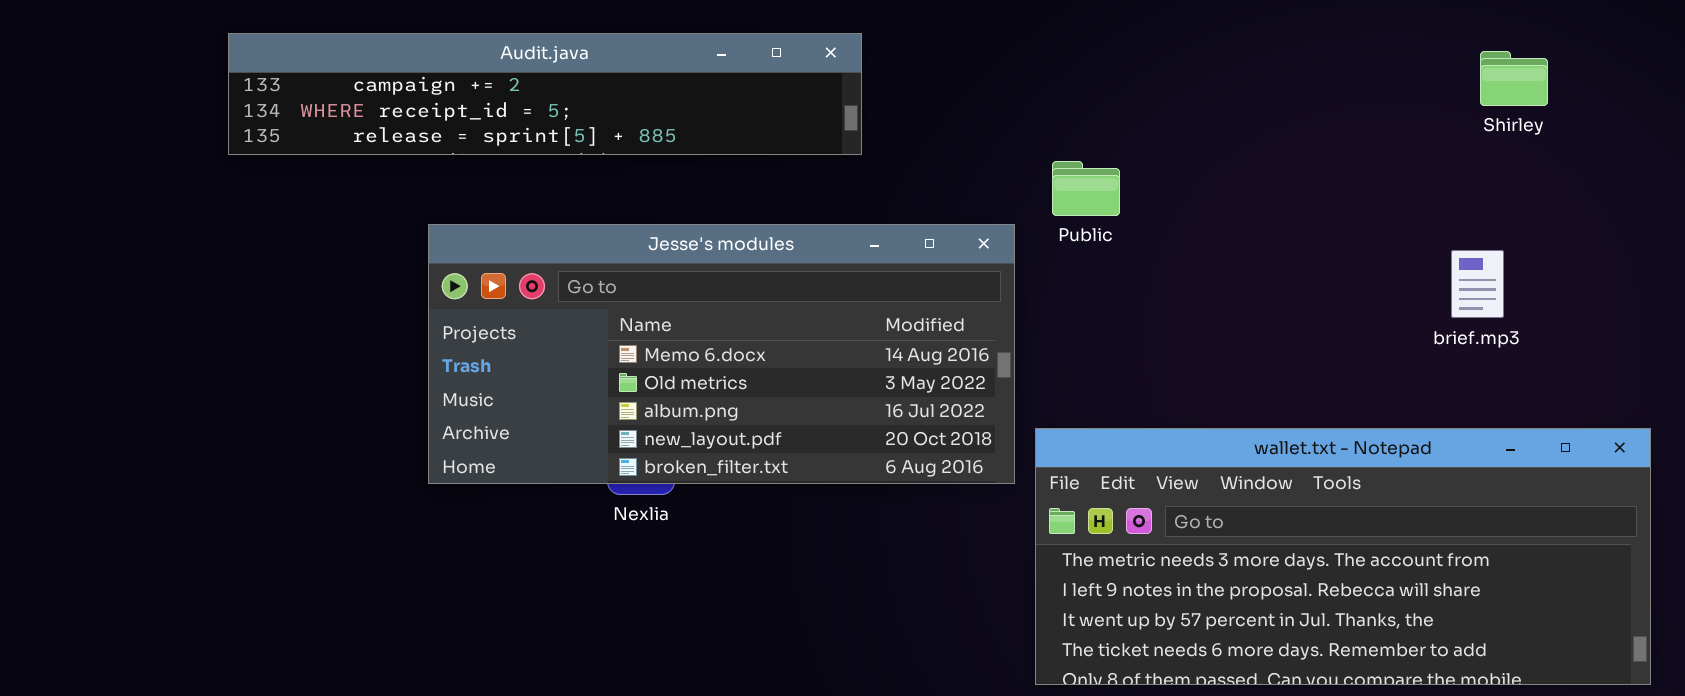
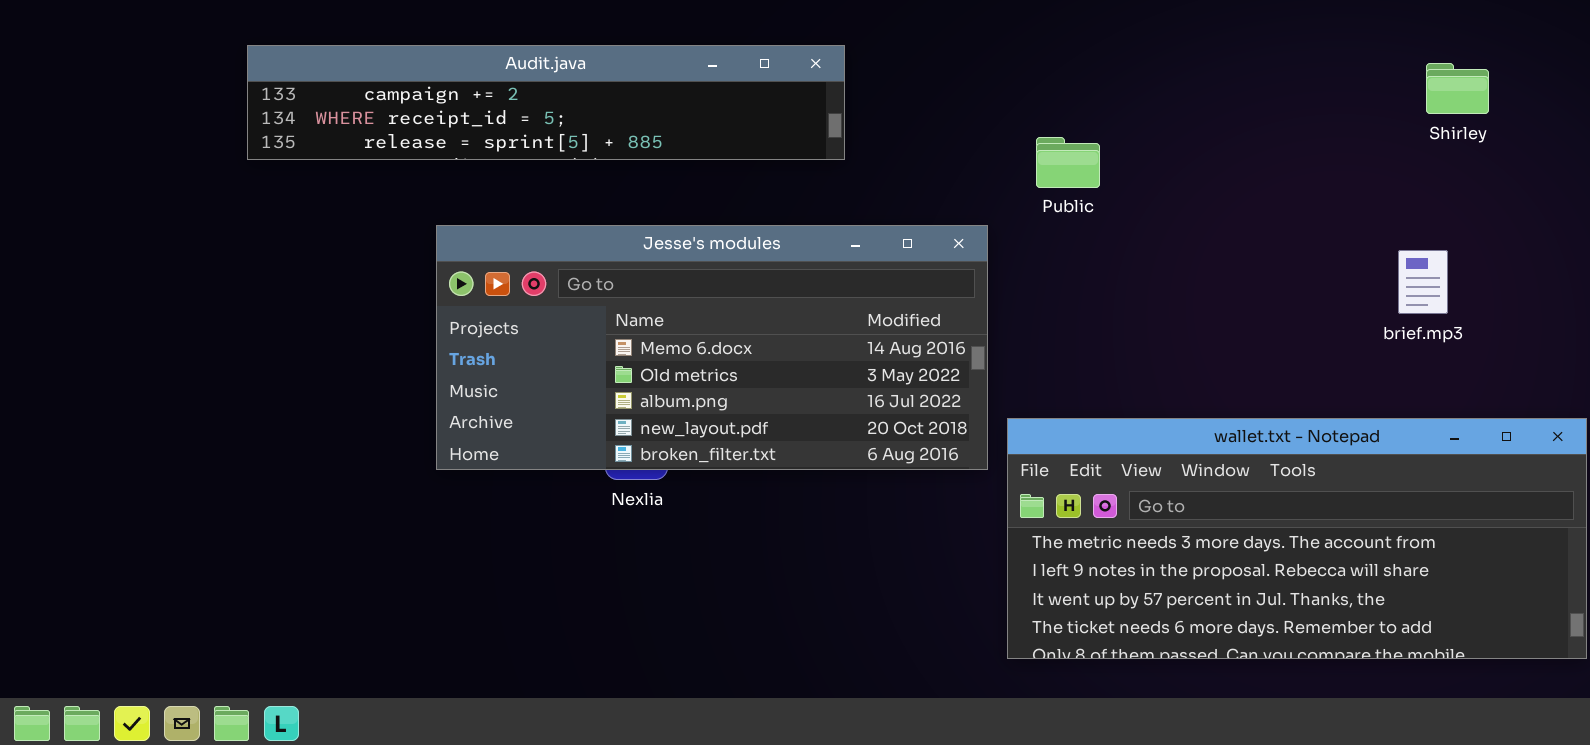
Public: [1052,161,1120,216] -> [1036,137,1100,188], moved

